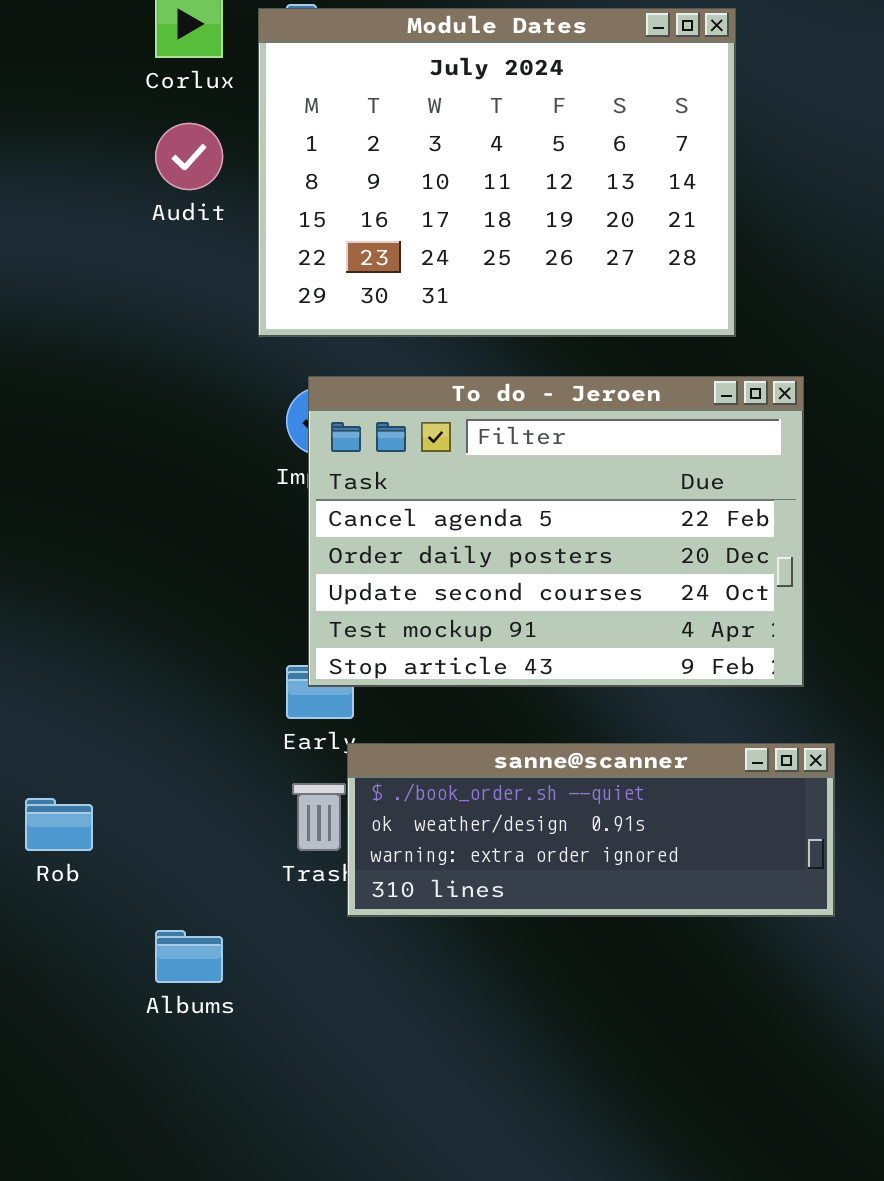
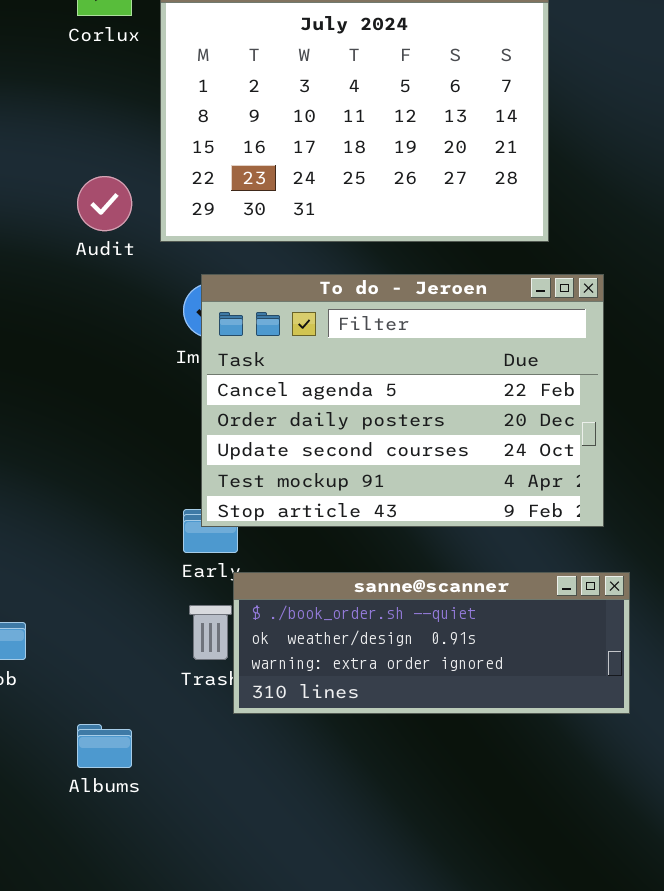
Audit: [155,123,223,190] -> [77,176,132,231], moved

